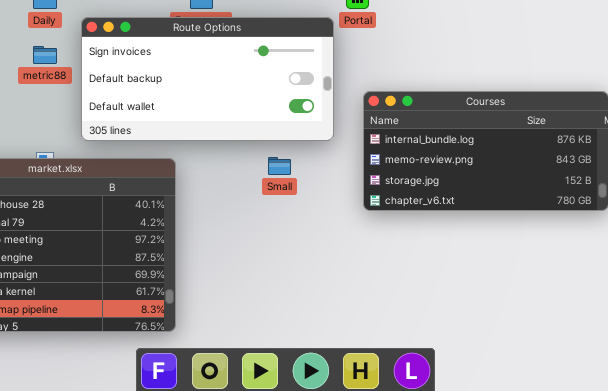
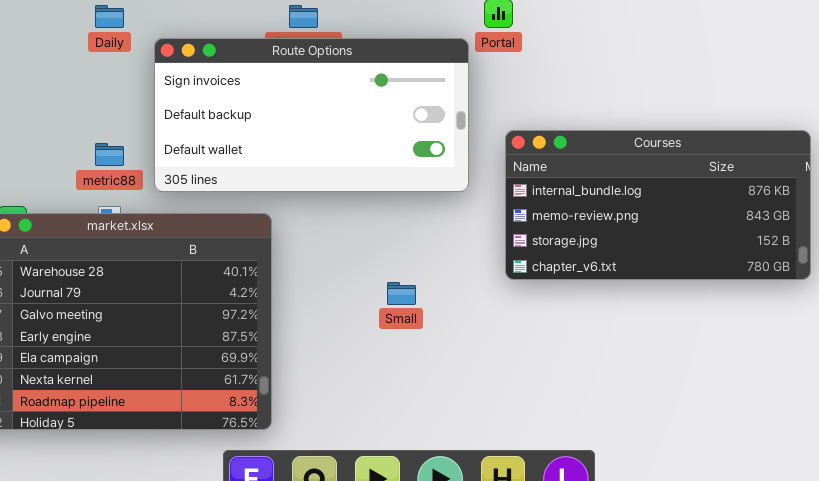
metric88: [33,46,57,64] -> [95,143,124,166], moved
Small: [268,157,291,175] -> [387,282,416,305], moved

